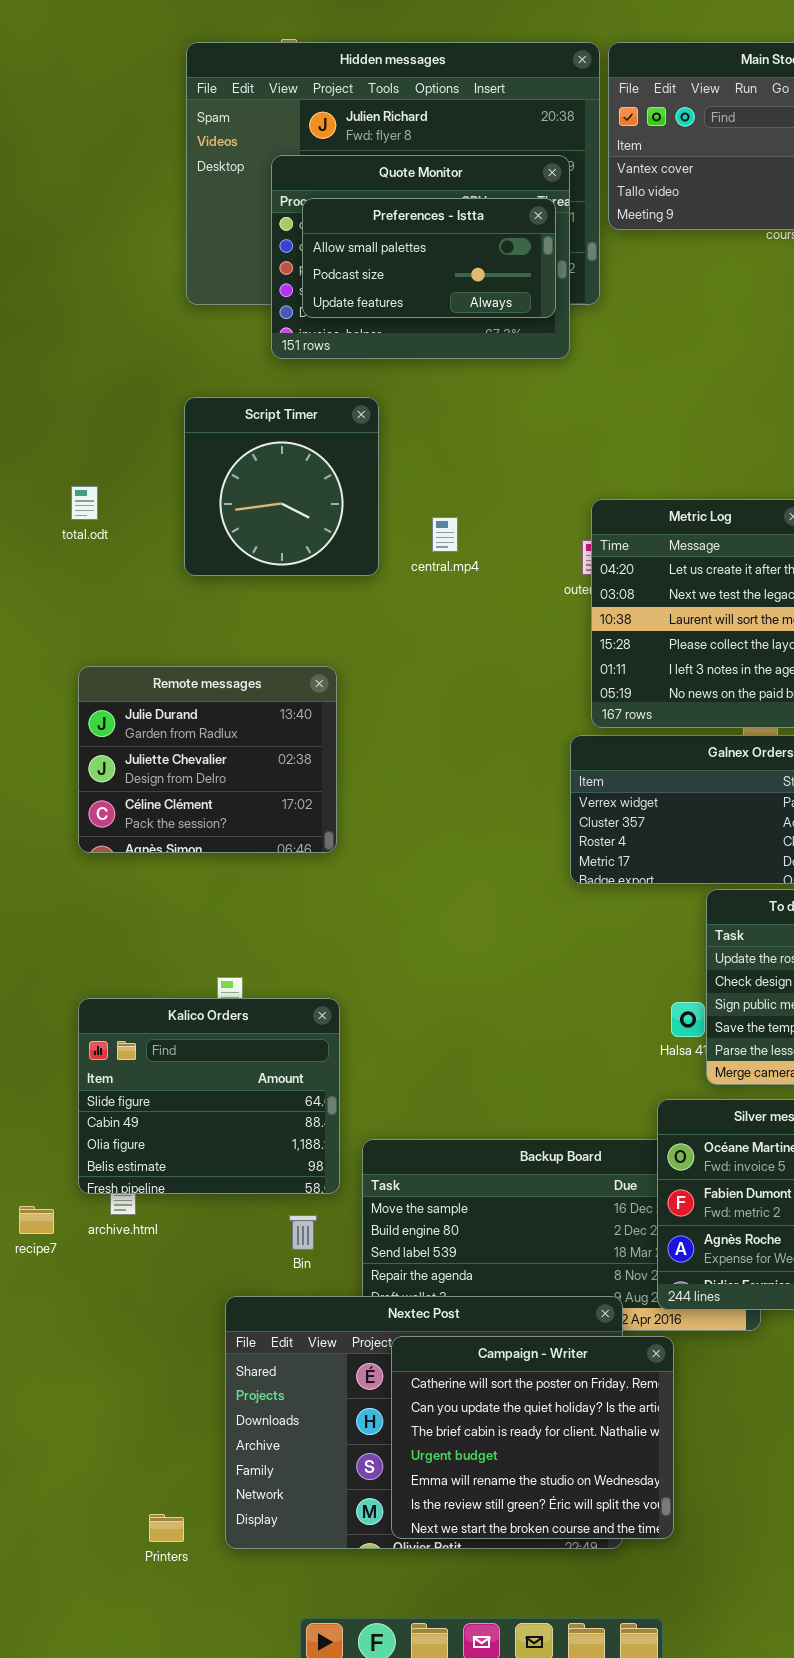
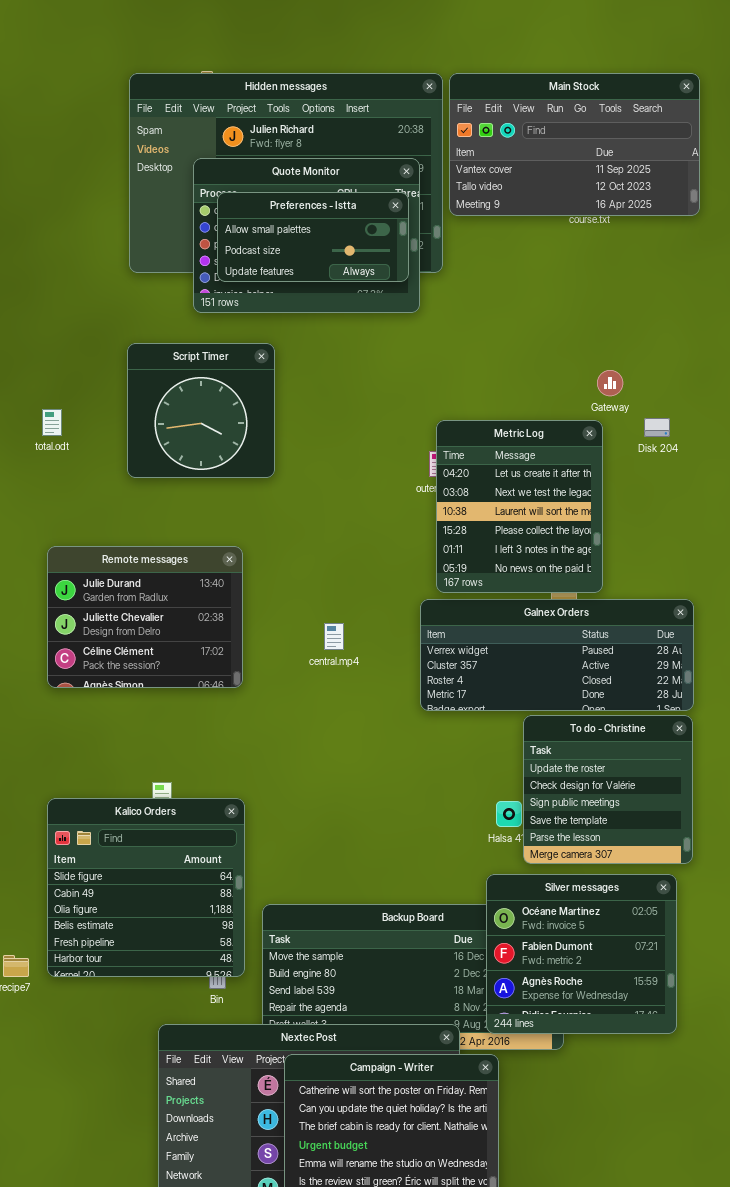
central.mp4: [432,517,458,552] -> [324,623,344,650], moved
Kalico Orders: [78,998,340,1194] -> [47,798,245,977], resized

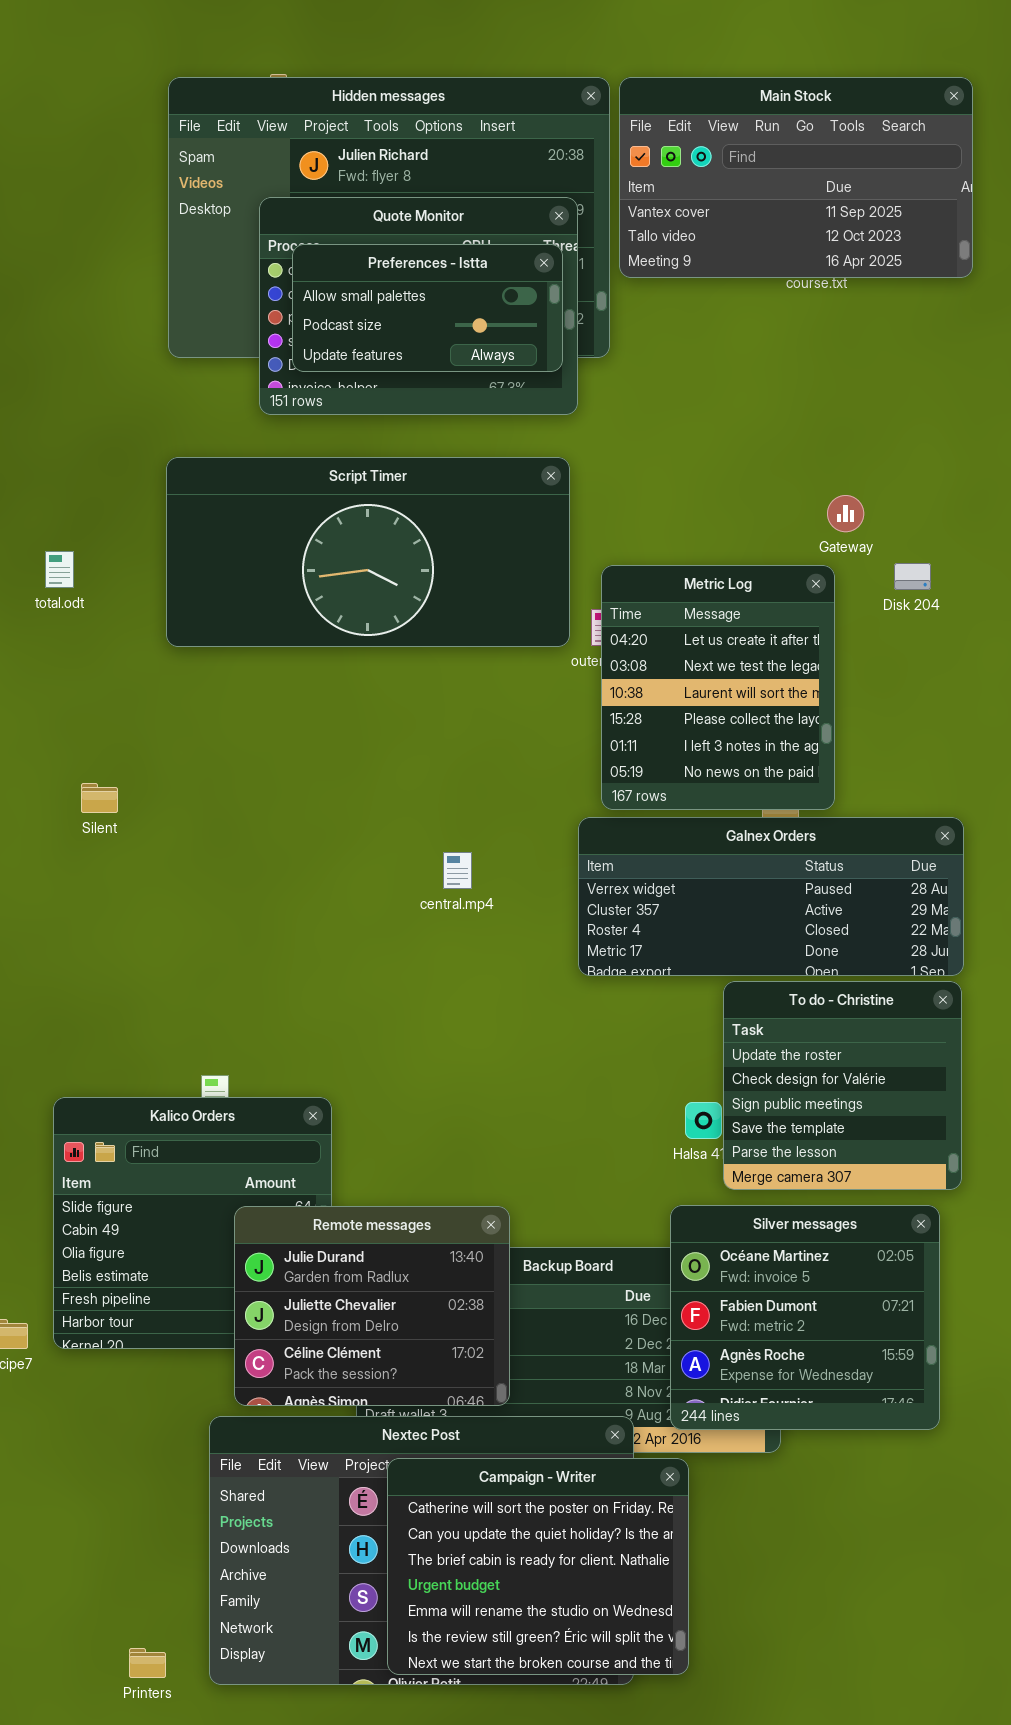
Script Timer: [127,343,275,478] -> [166,457,570,647], resized
Remote messages: [47,546,243,688] -> [234,1206,510,1406], moved

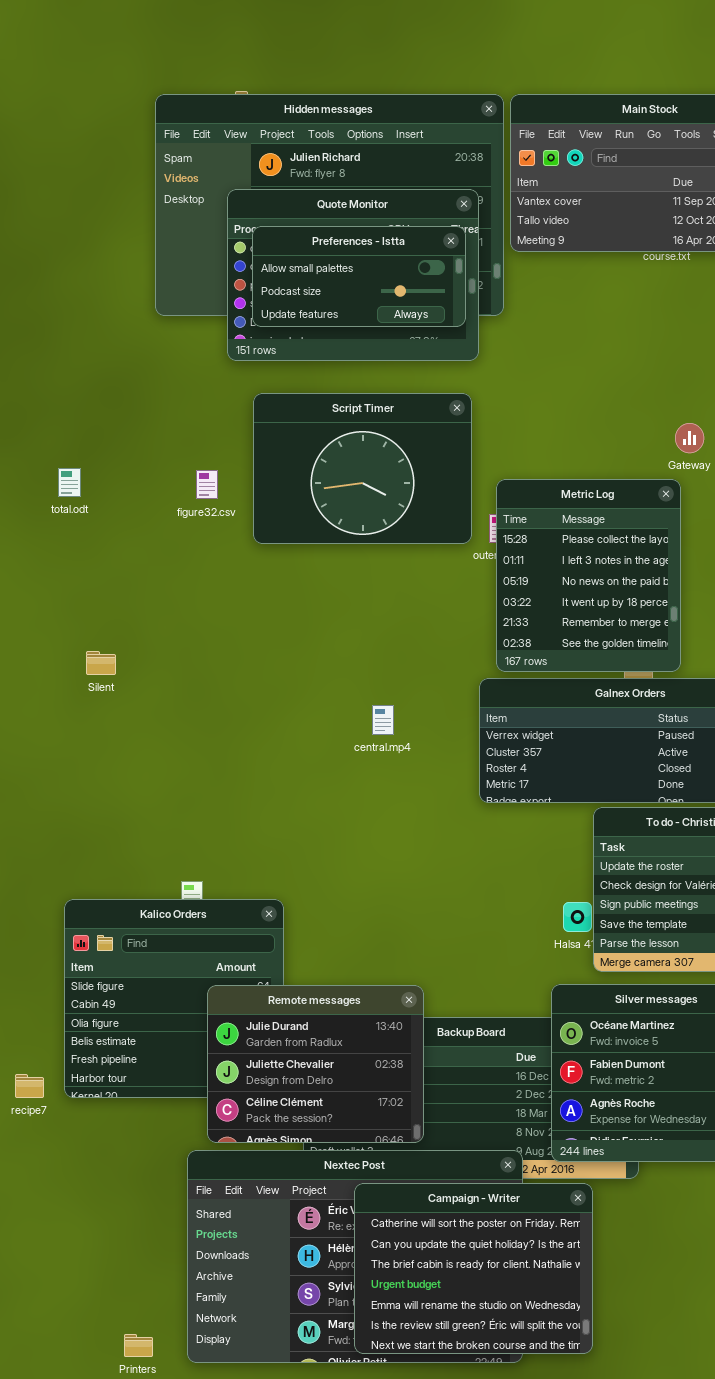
Script Timer: [166,457,570,647] -> [253,393,472,544], resized
Metric Log: [601,565,835,810] -> [496,479,681,672], scrolled down 3 rows
Campaign - Writer: [387,1458,689,1675] -> [354,1183,593,1354], moved

